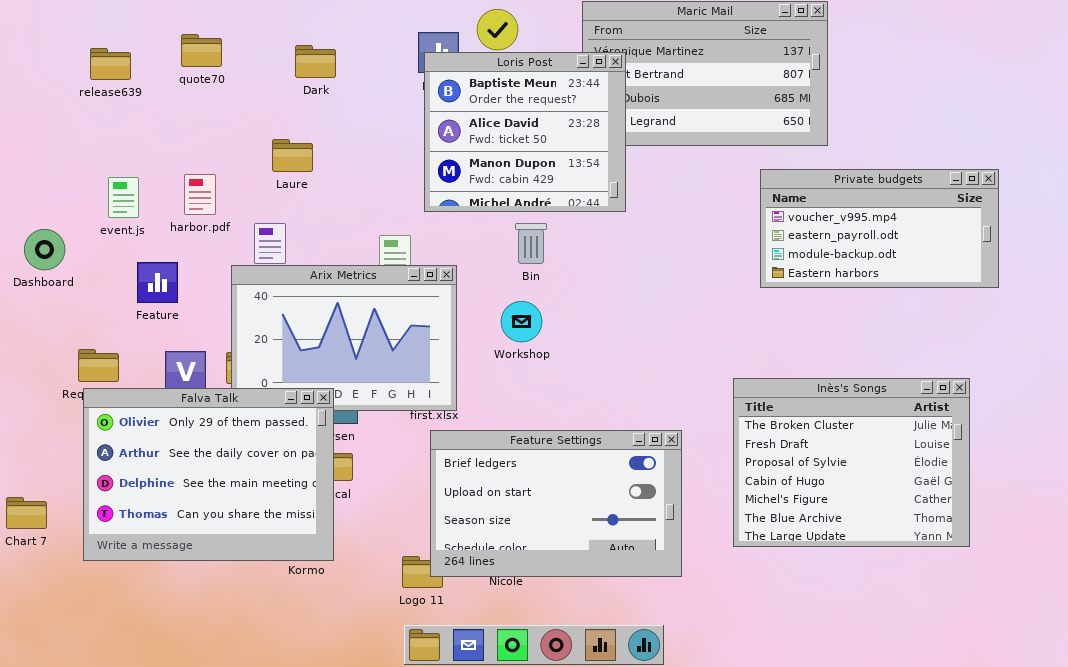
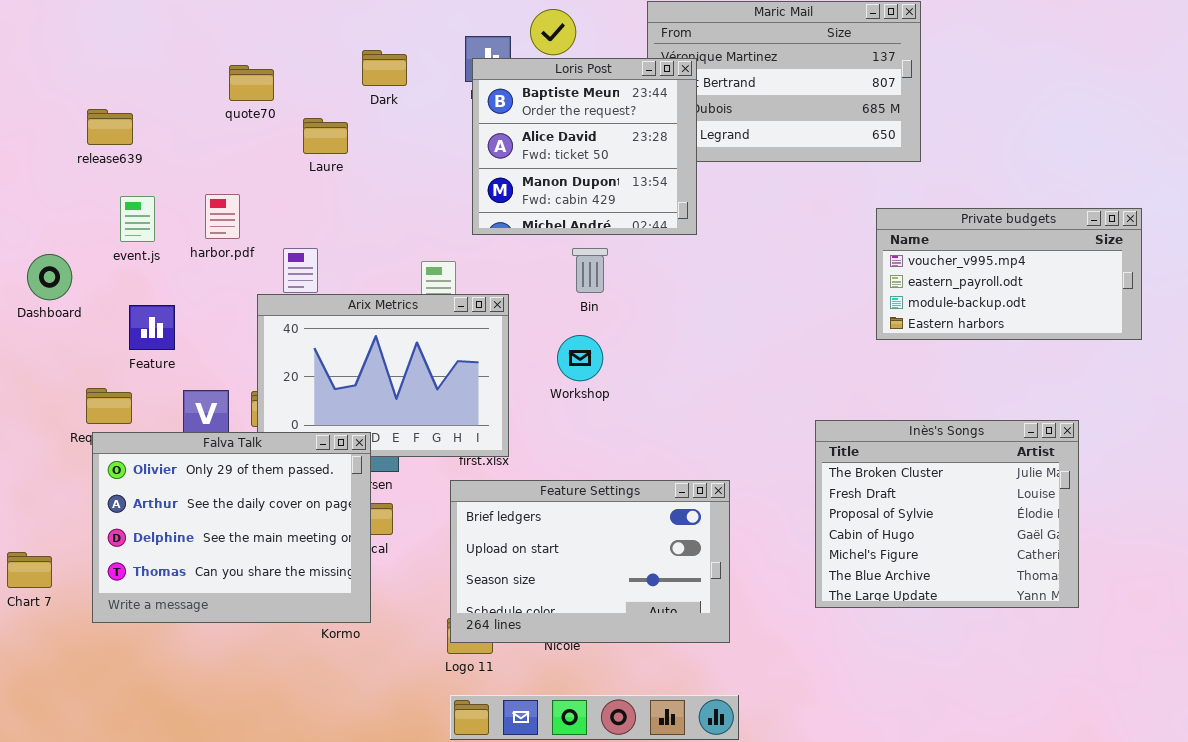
quote70: [181,34,222,67] -> [229,65,274,101], moved
Dark: [295,45,336,78] -> [362,50,407,86], moved
release639: [90,48,131,80] -> [87,109,133,145], moved
Laure: [272,139,313,172] -> [303,118,348,154], moved
Private budgets: [760,169,999,288] -> [876,208,1142,340], moved
Feature: [137,262,178,303] -> [129,305,175,350], moved
Feature Settings: [430,430,682,577] -> [450,480,730,643], moved

